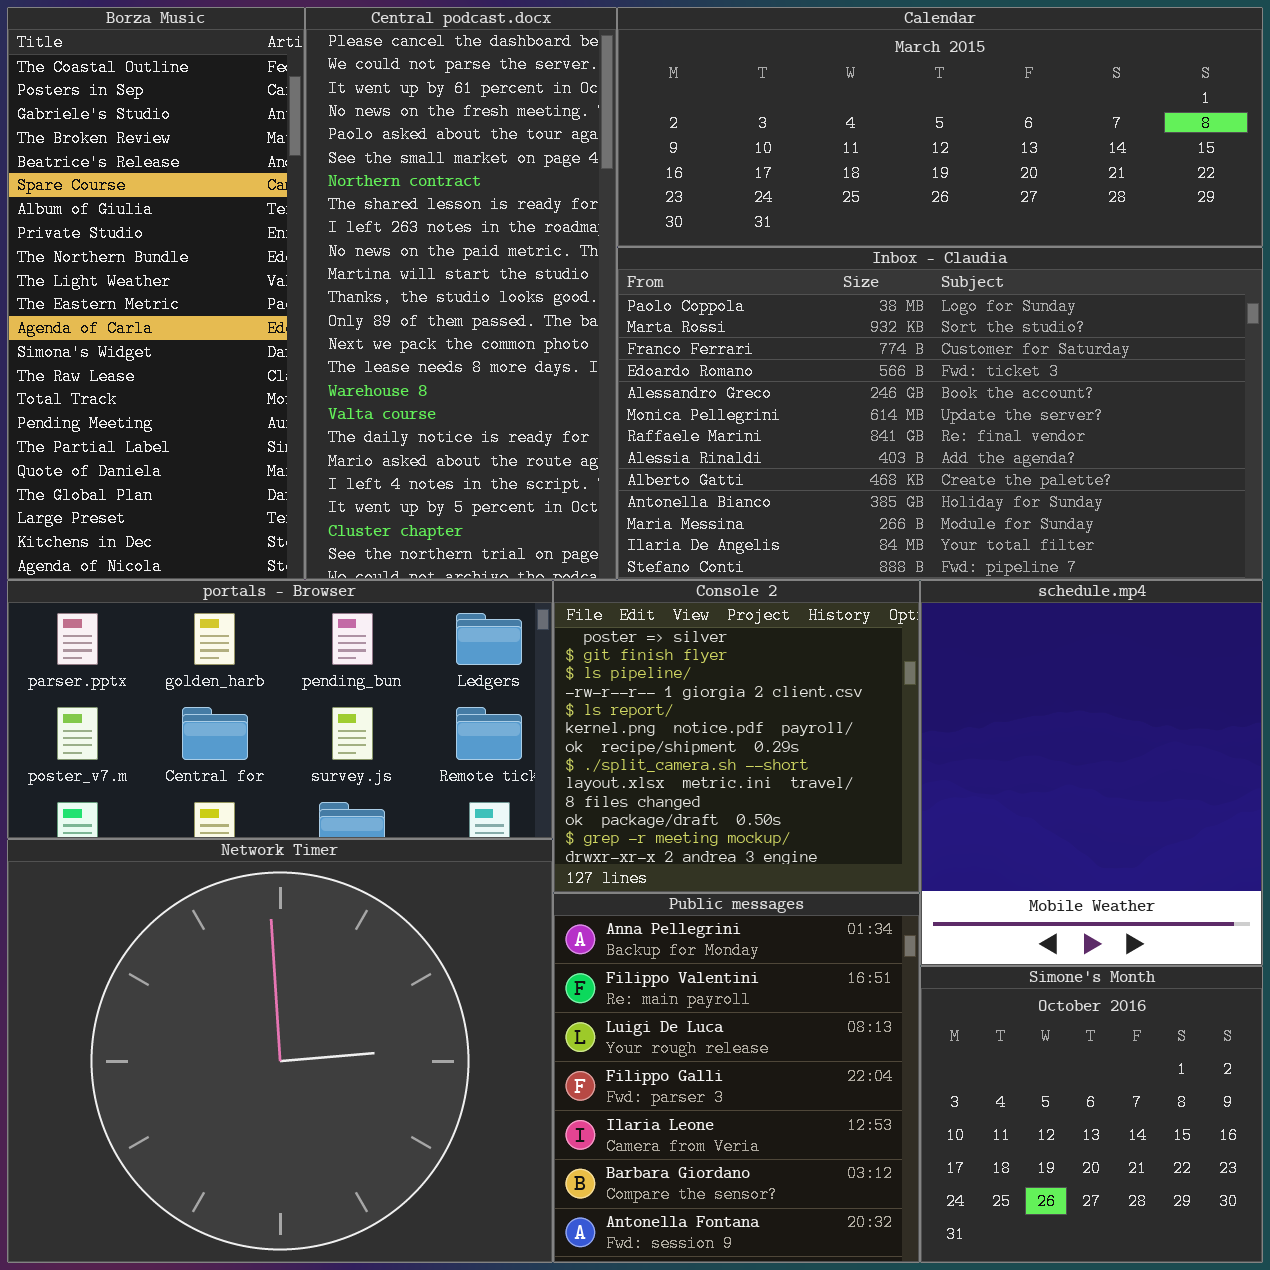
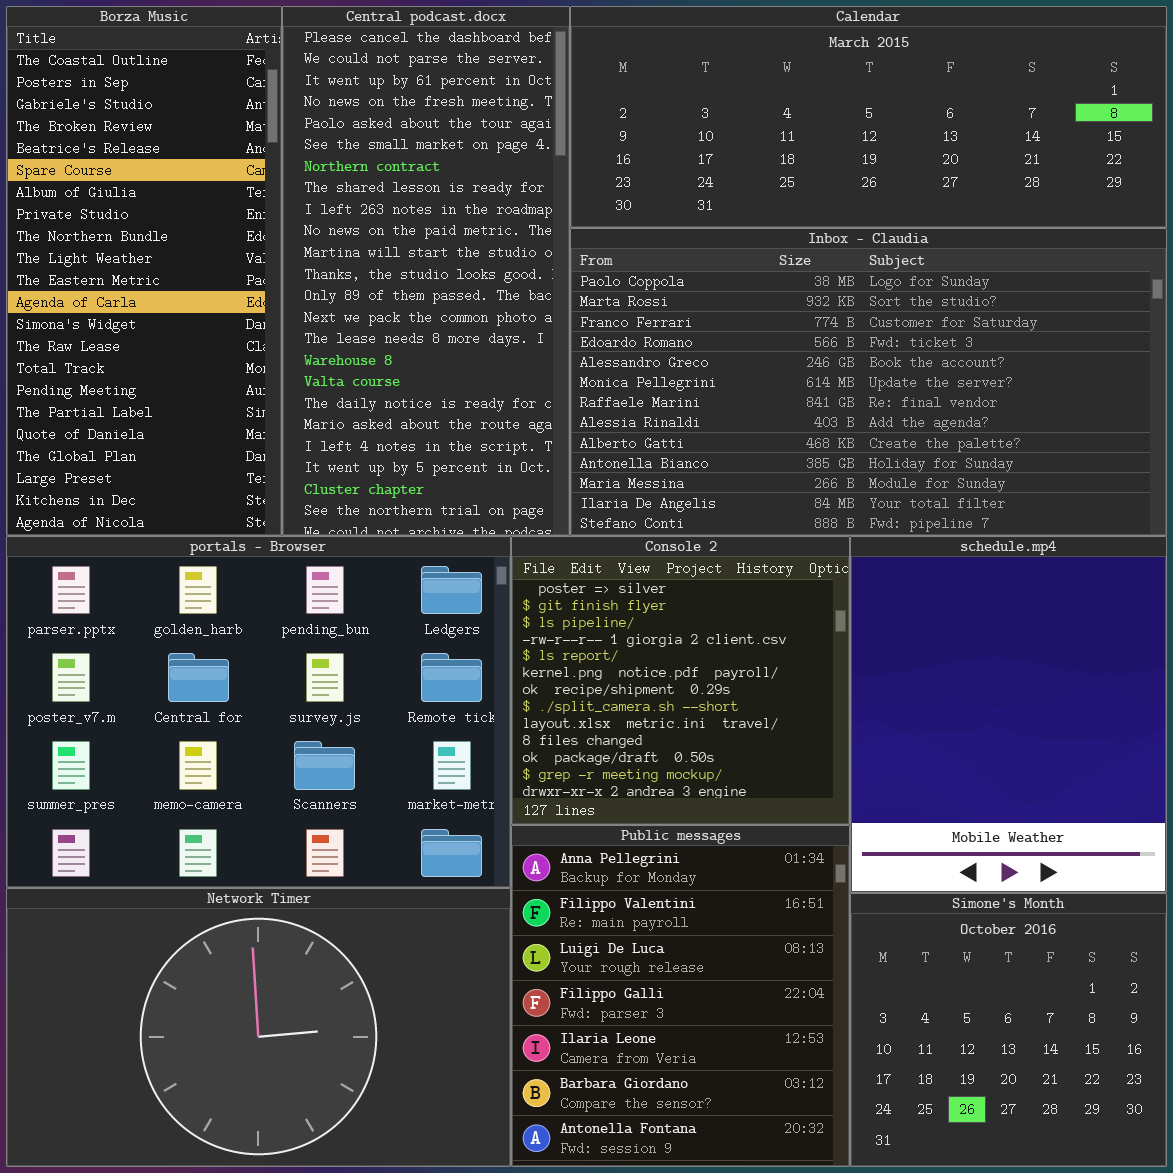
portals - Browser: [7,580,553,839] -> [6,536,511,888], resized
Network Timer: [7,839,553,1263] -> [6,888,511,1167], resized

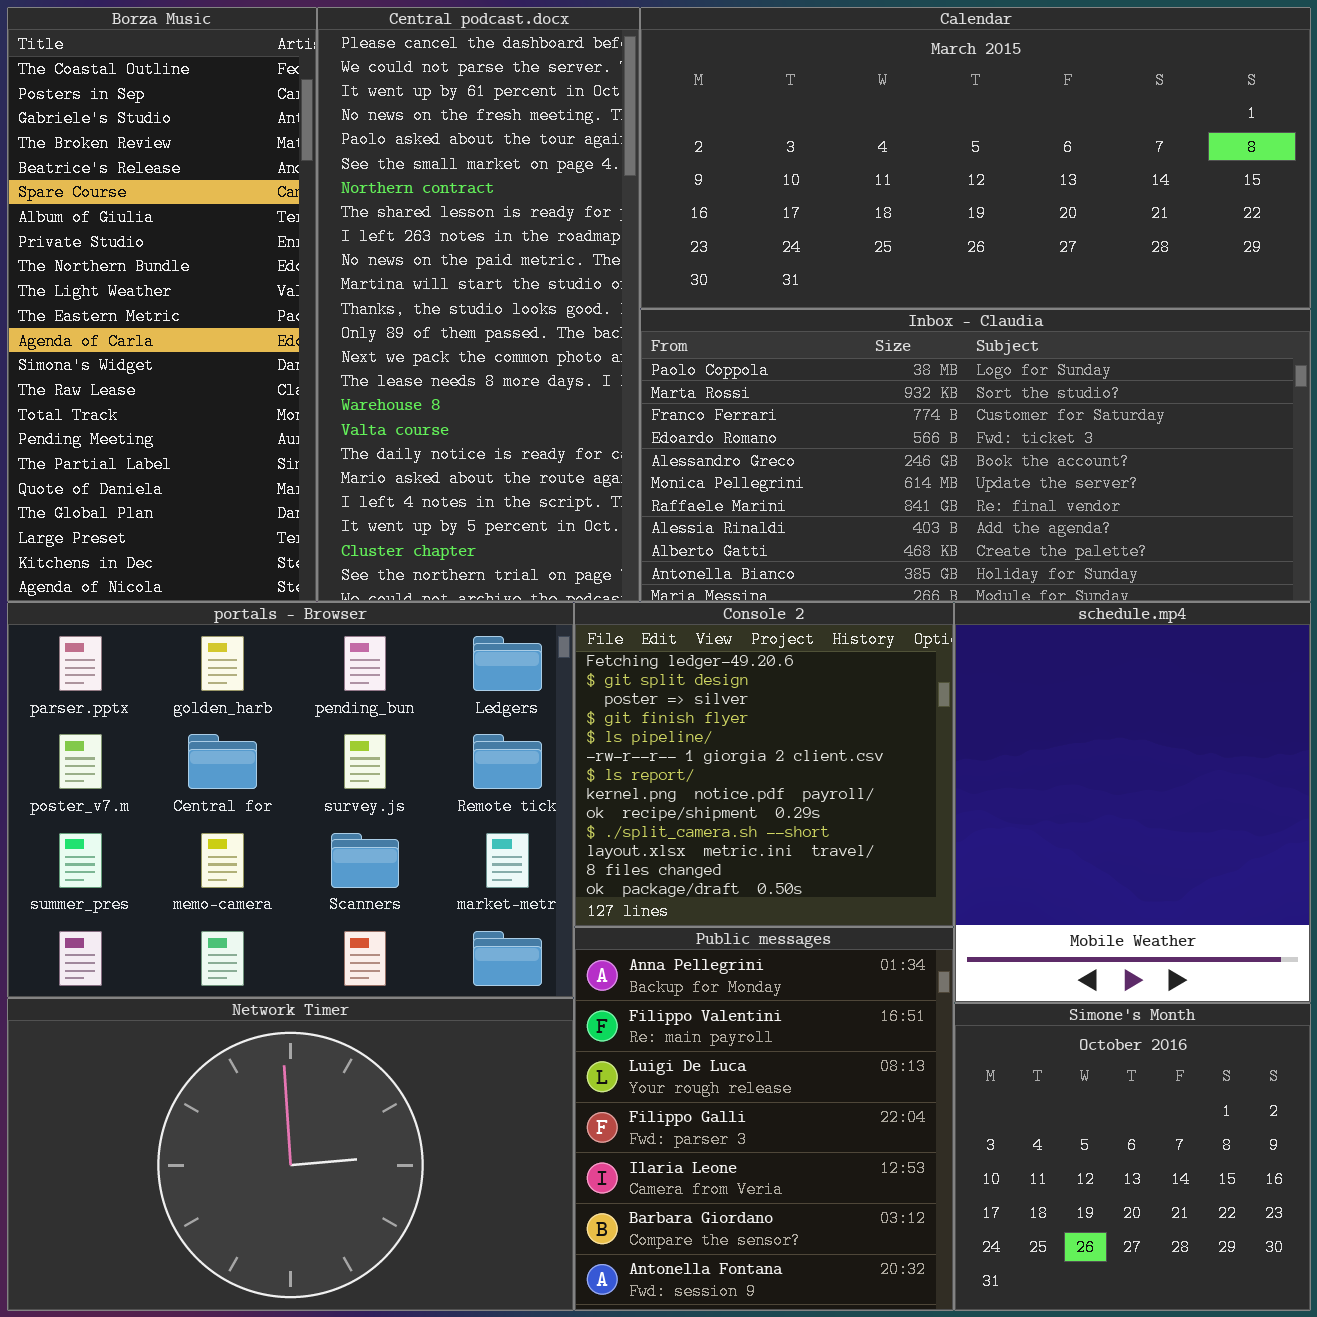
Calendar: [570,6,1167,228] -> [640,7,1311,309], resized
Inbox - Claudia: [570,228,1167,536] -> [640,309,1311,602], resized
Console 2: [511,536,850,825] -> [574,602,954,927], scrolled up 2 rows

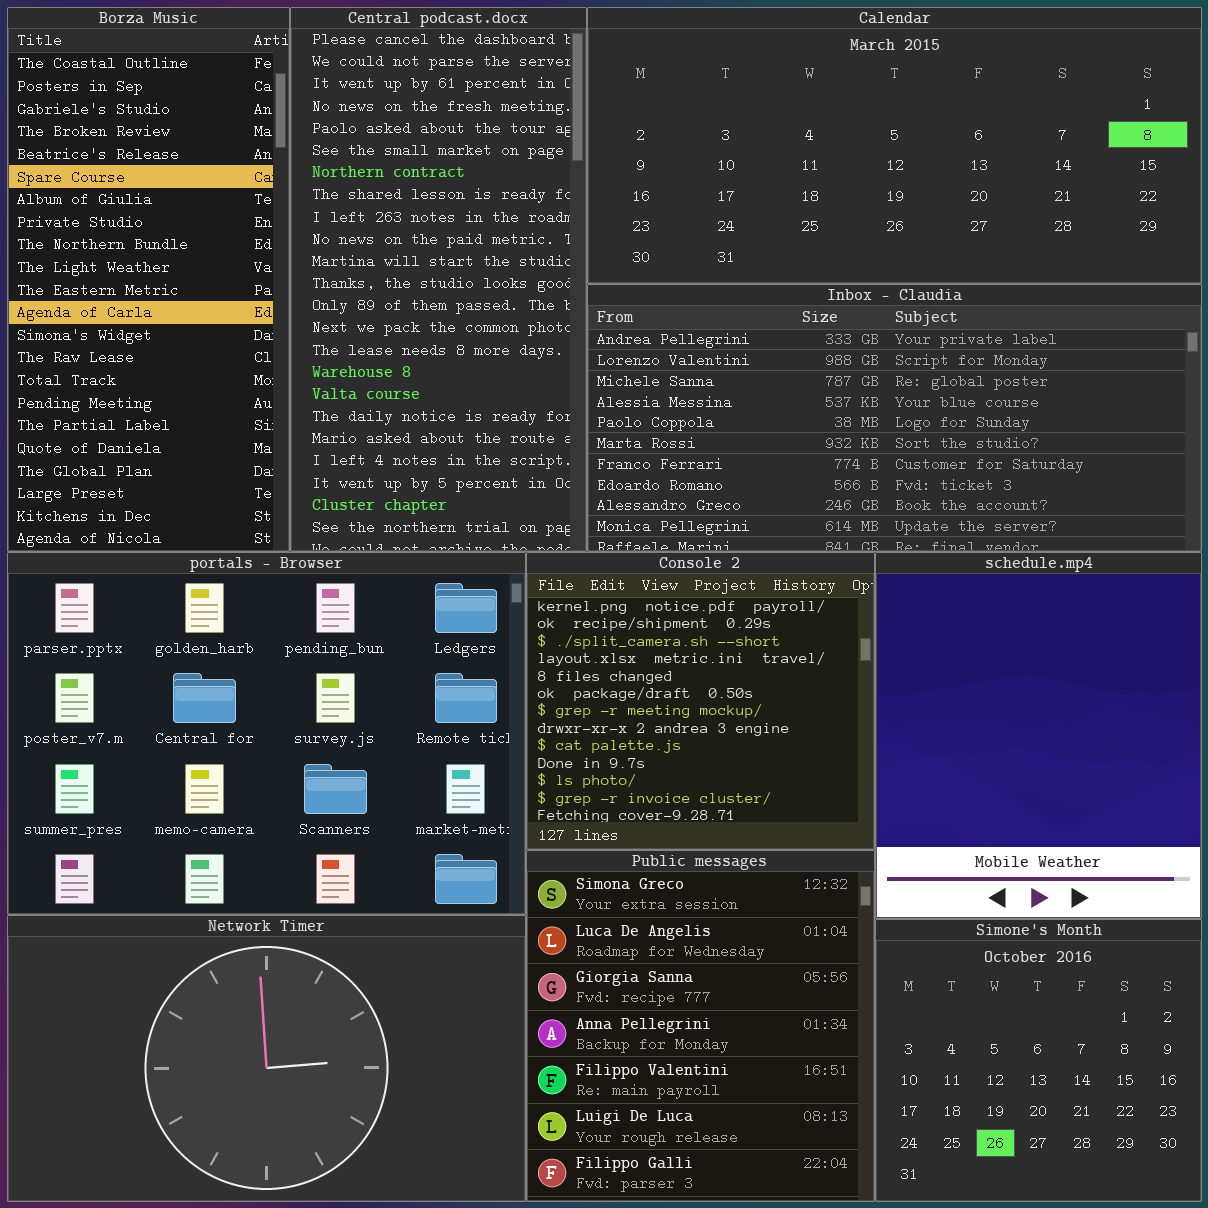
Inbox - Claudia: [640,309,1311,602] -> [587,284,1202,552], scrolled up 4 rows
Console 2: [574,602,954,927] -> [526,552,875,850], scrolled down 7 rows
Public messages: [574,927,954,1311] -> [526,850,875,1202], scrolled up 3 rows

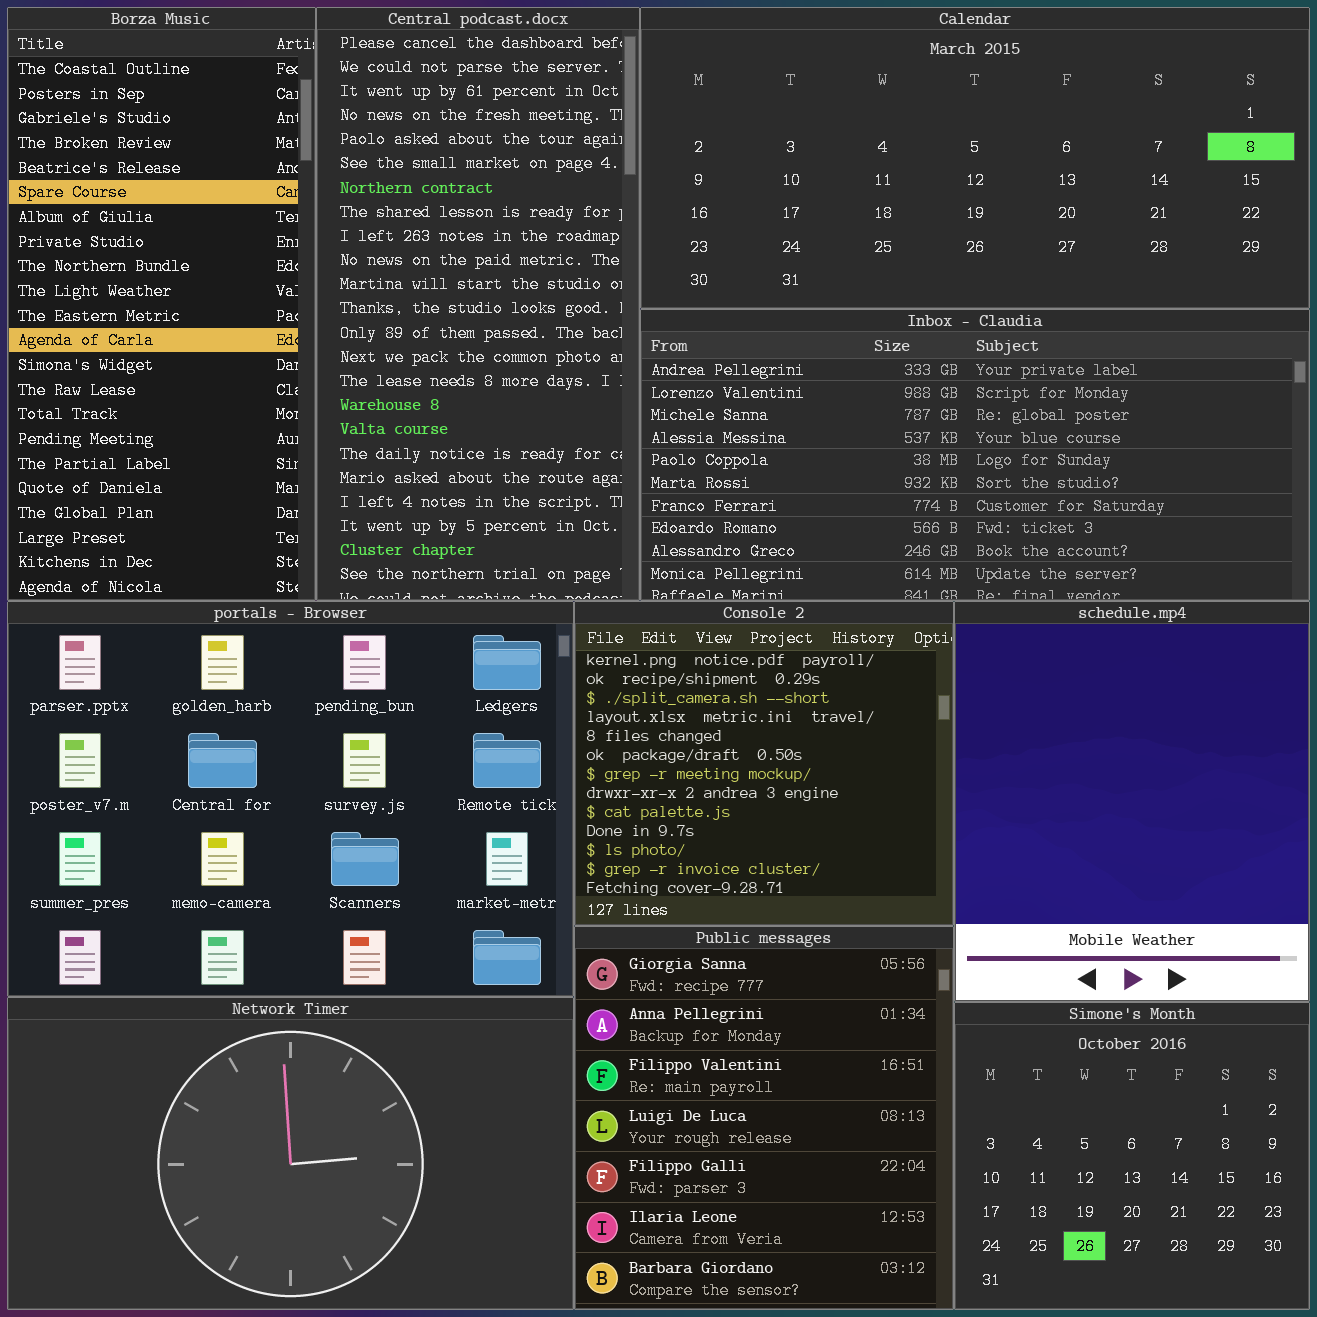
Public messages: [526,850,875,1202] -> [574,926,954,1310], scrolled down 2 rows

